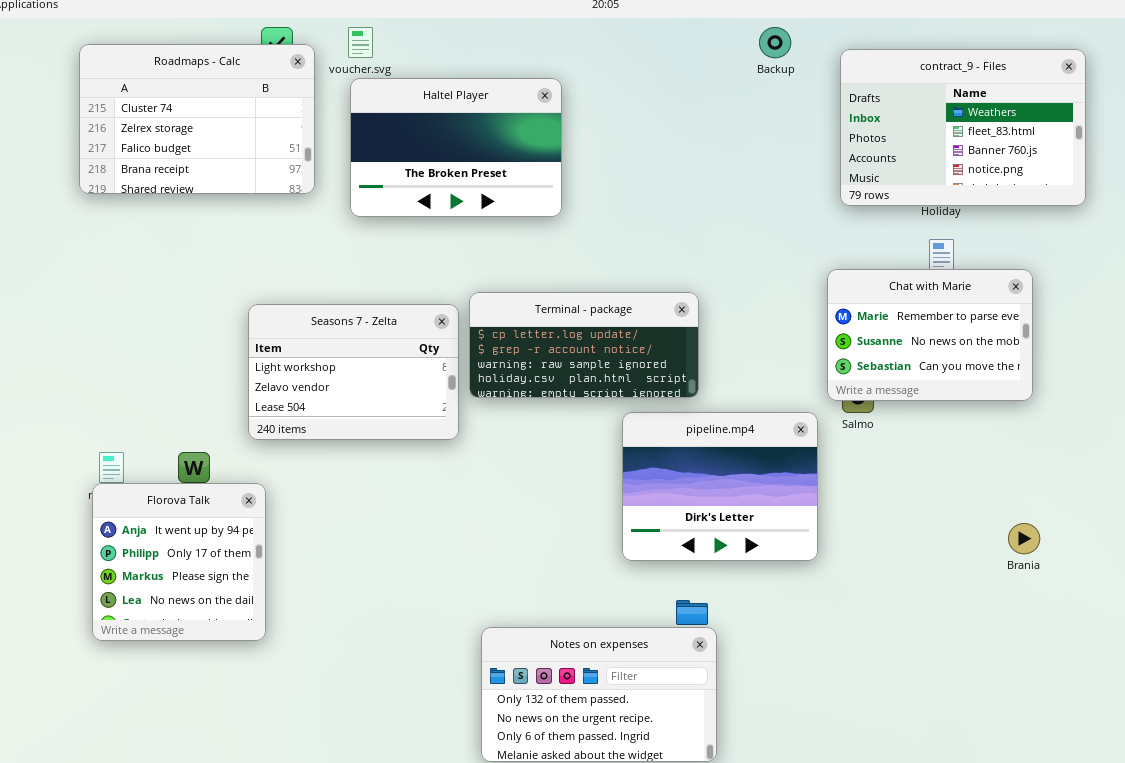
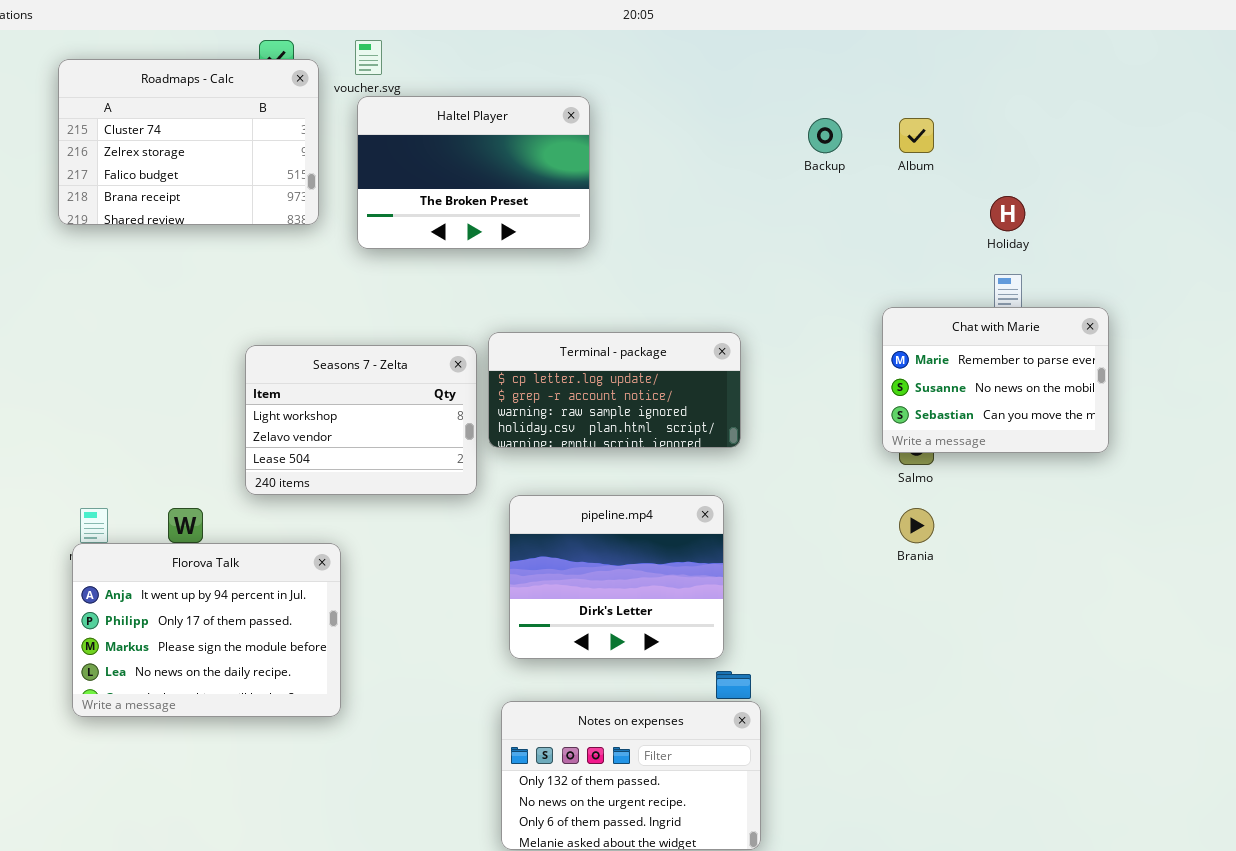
Backup: [759,27,791,58] -> [808,118,842,153], moved
contract_9 - Files: [840,49,1086,206] -> none, closed
pipeline.mp4: [622,412,818,561] -> [509,495,724,659], moved
Florova Talk: [92,483,266,641] -> [72,543,341,717], resized
Brania: [1008,523,1040,554] -> [899,508,934,543], moved

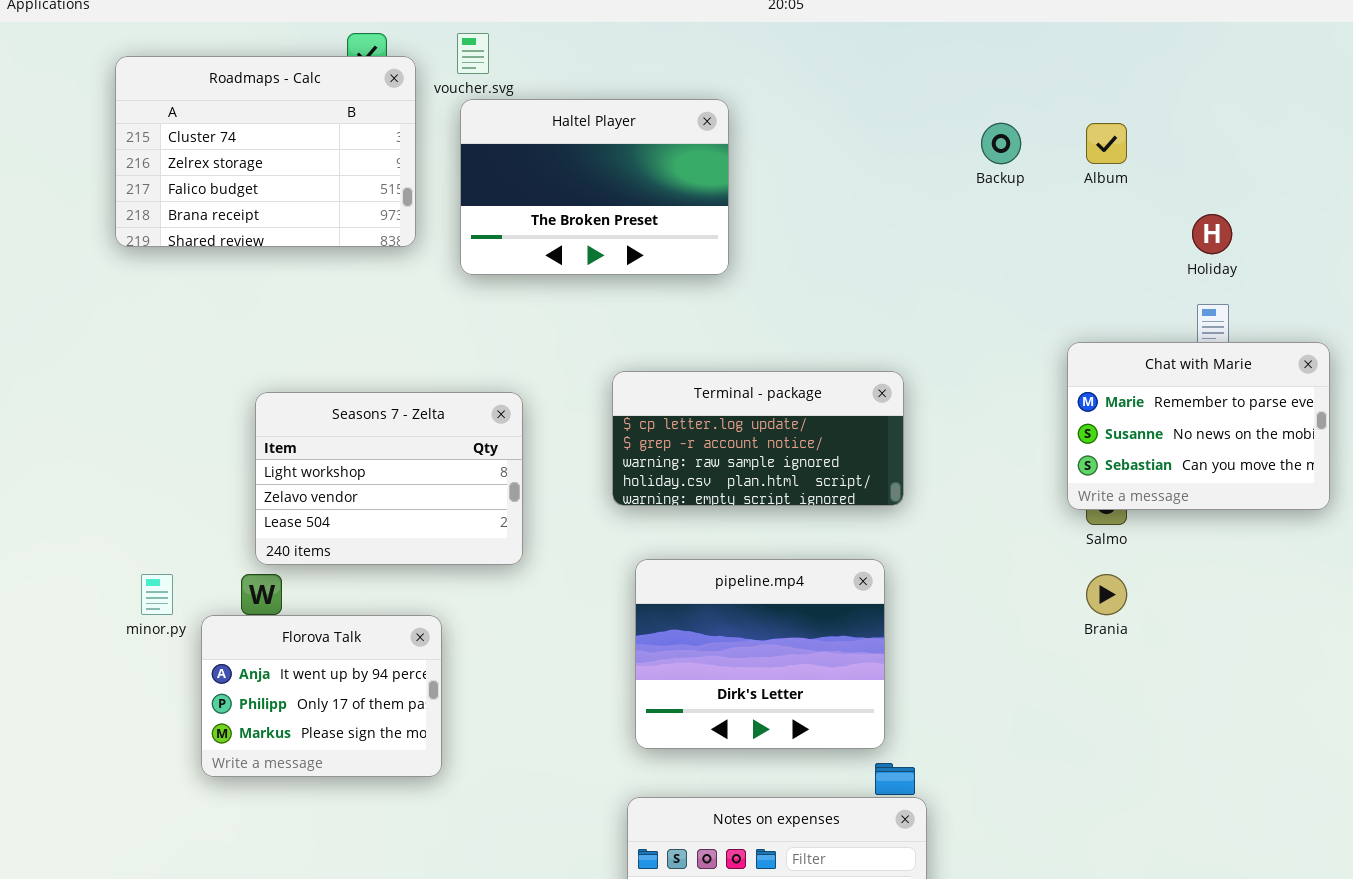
Seasons 7 - Zelta: [245,345,477,495] -> [255,392,523,565], moved
Florova Talk: [72,543,341,717] -> [201,615,442,777], resized

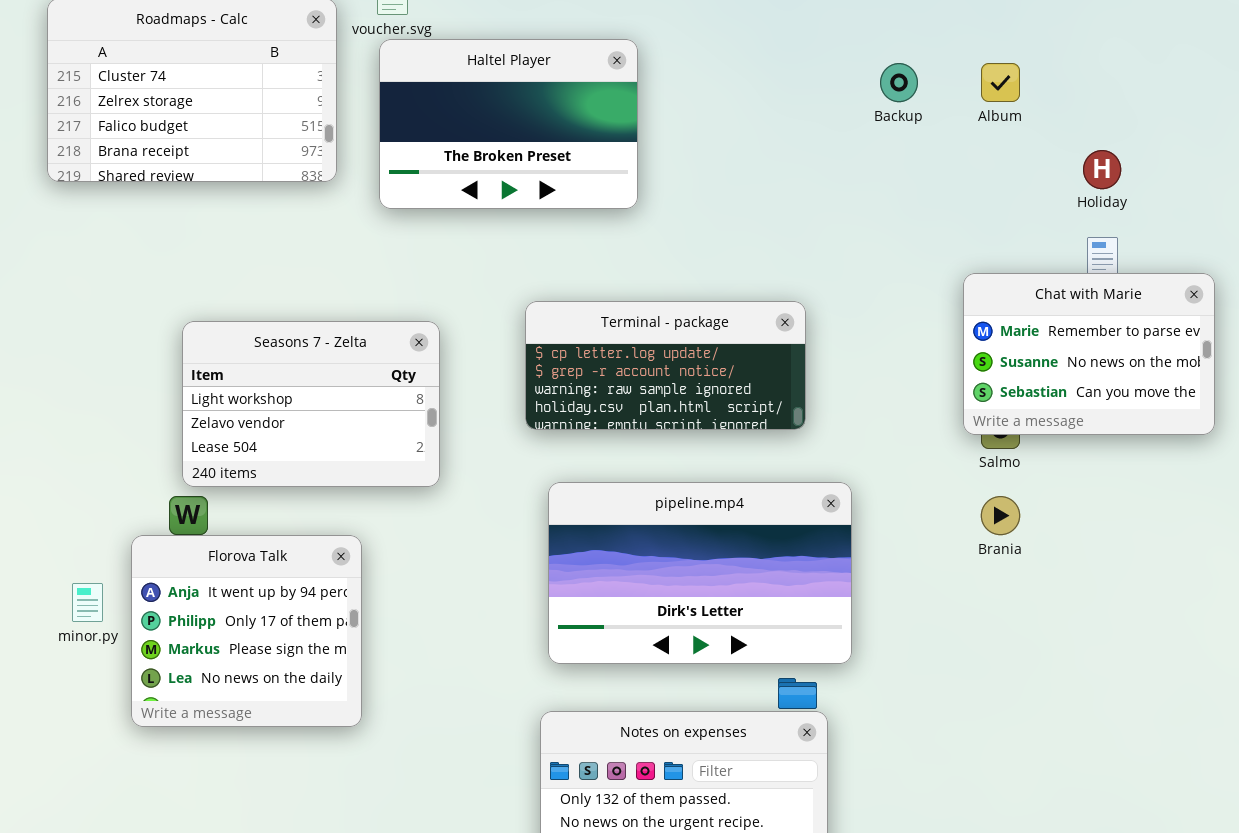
pipeline.mp4: [635,559,885,749] -> [548,482,852,664], resized
minor.py: [141,574,173,615] -> [72,583,103,622], moved
Florova Talk: [201,615,442,777] -> [131,535,362,727], resized

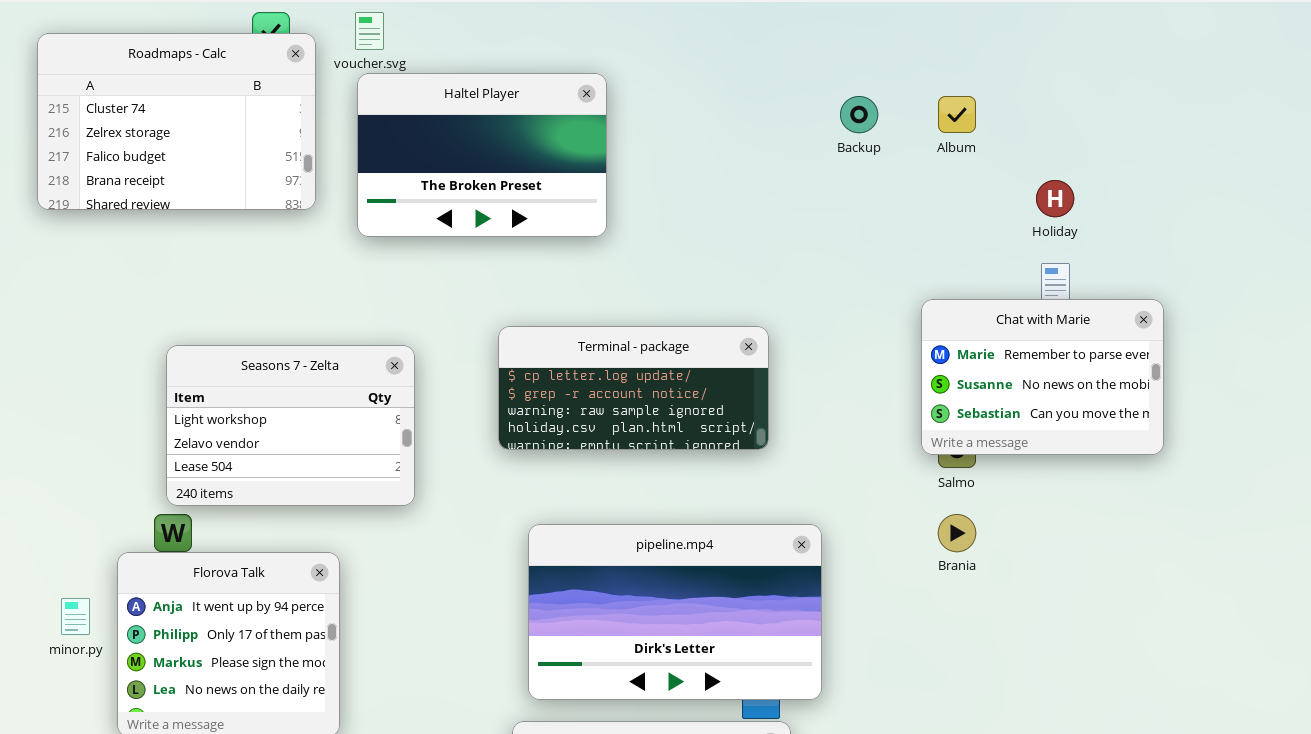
pipeline.mp4: [548,482,852,664] -> [528,524,822,700], moved

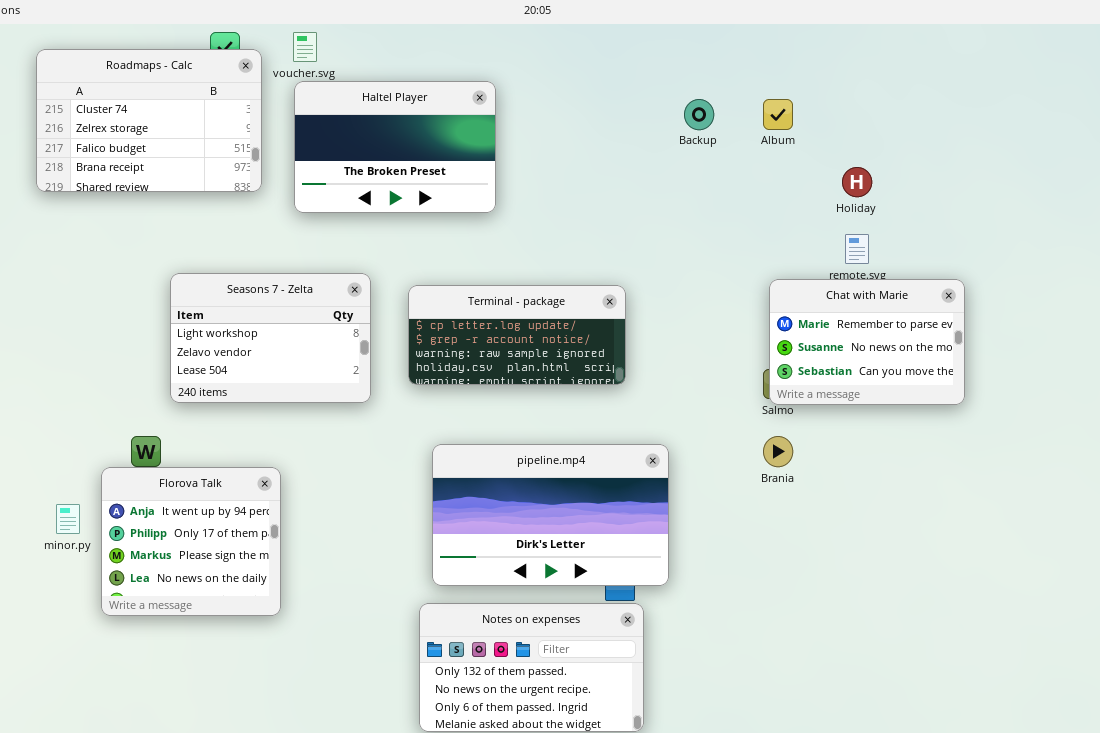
Chat with Marie: [921,299,1164,455] -> [769,279,965,405], moved
Seasons 7 - Zelta: [166,345,415,506] -> [170,273,371,403], moved

